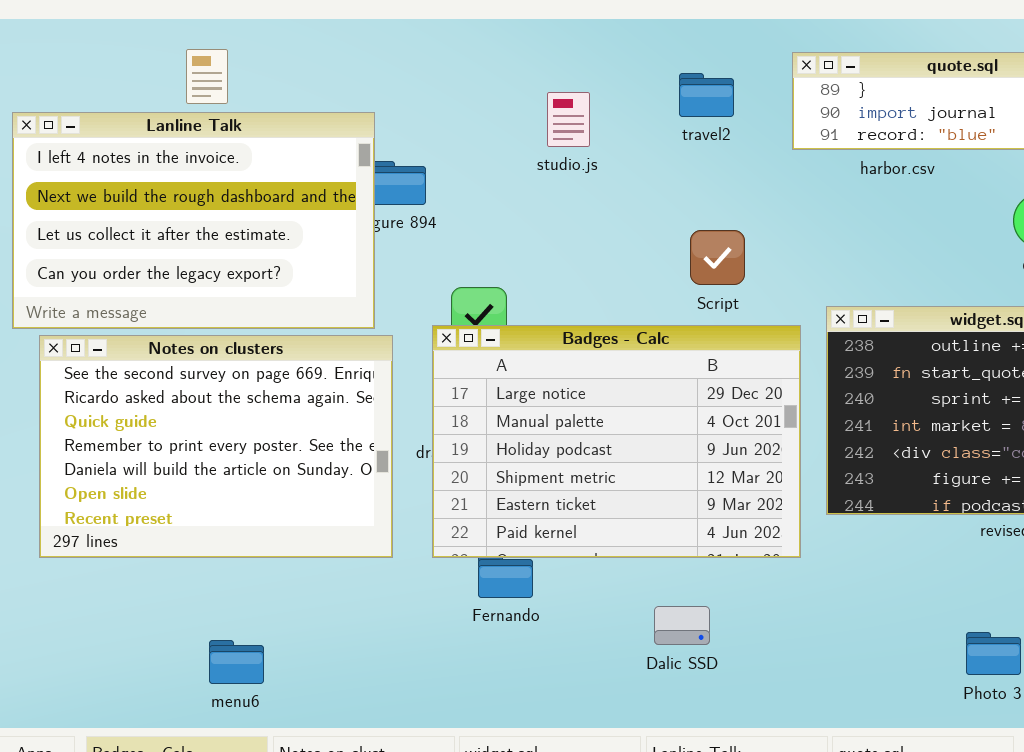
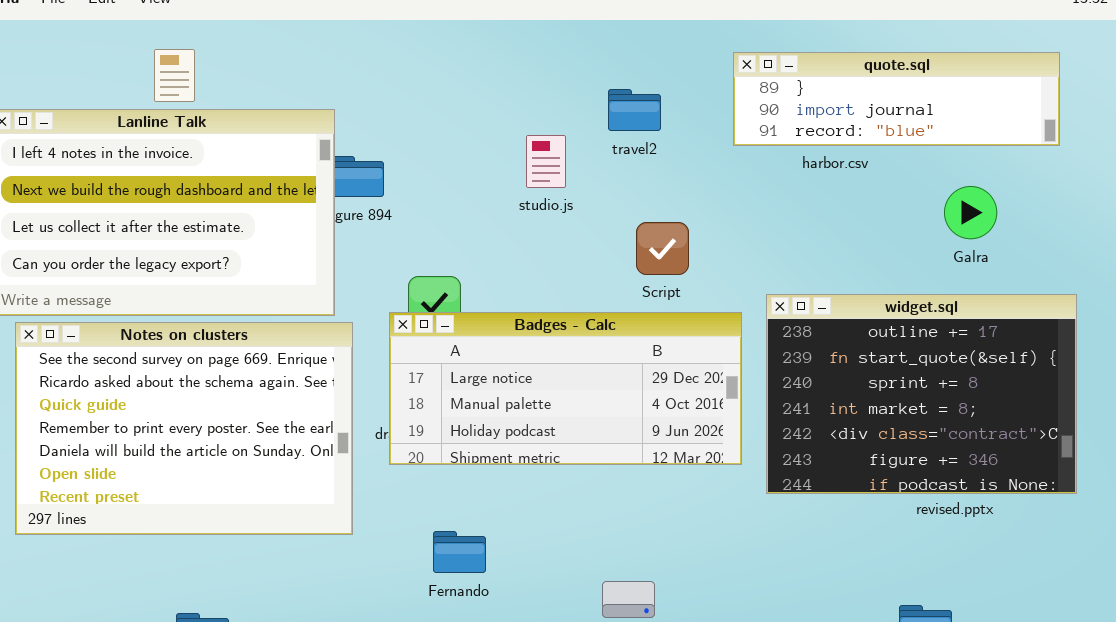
travel2: [679,73,734,117] -> [608,89,661,131], moved
studio.js: [547,92,590,147] -> [526,135,566,188], moved
Badges - Calc: [432,325,801,558] -> [389,312,742,465], resized

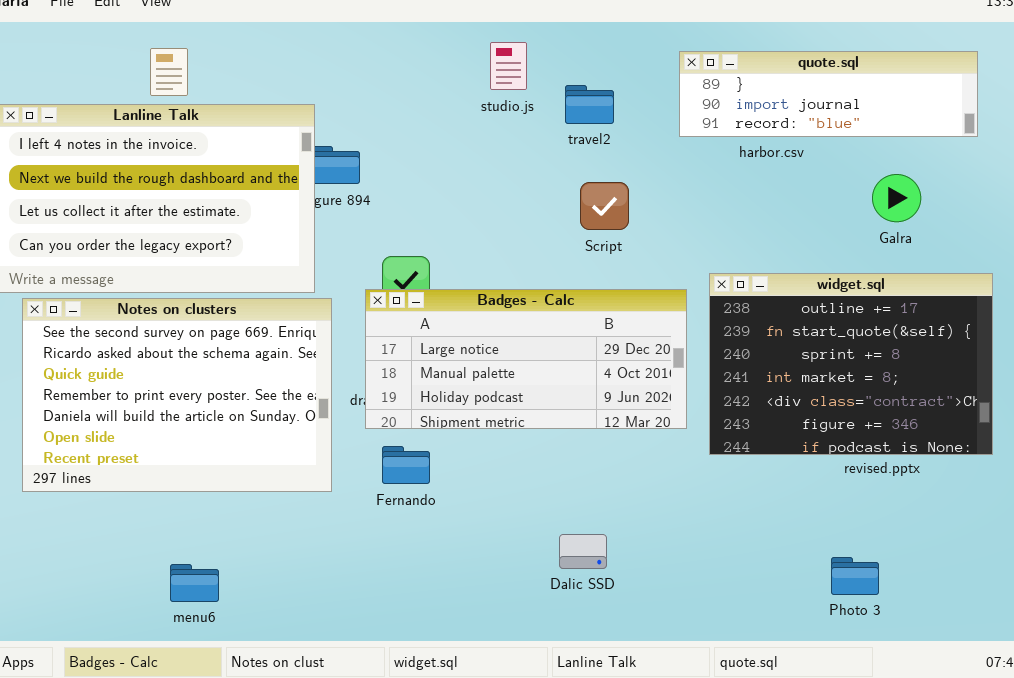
studio.js: [526,135,566,188] -> [490,42,527,90], moved
Script: [636,222,689,275] -> [580,182,629,230], moved
Fernando: [433,531,486,573] -> [382,446,430,484], moved

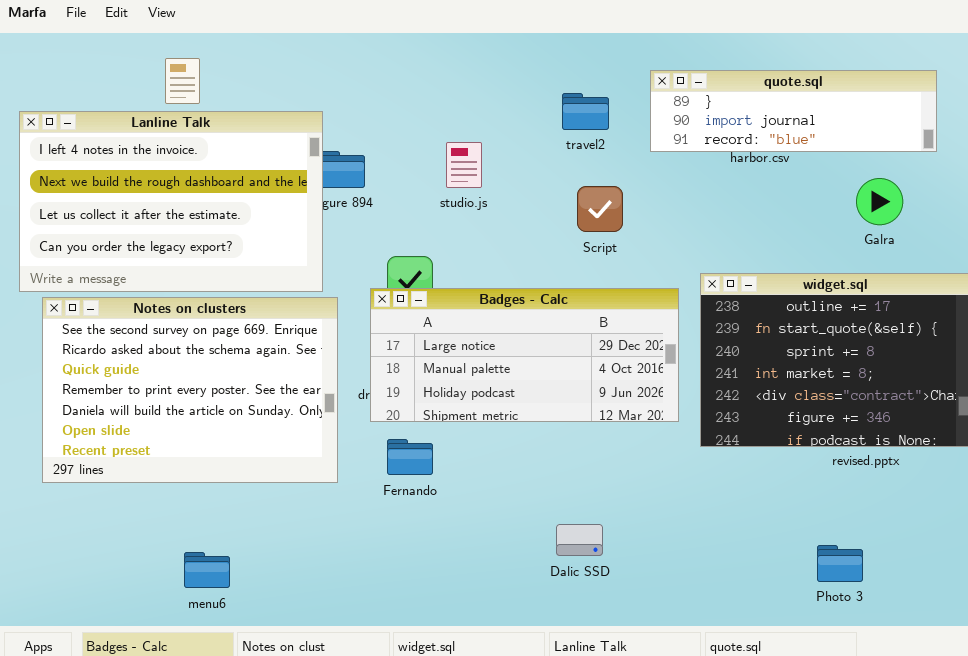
studio.js: [490,42,527,90] -> [446,142,482,188], moved
quote.sql: [679,51,978,137] -> [650,70,937,152], moved

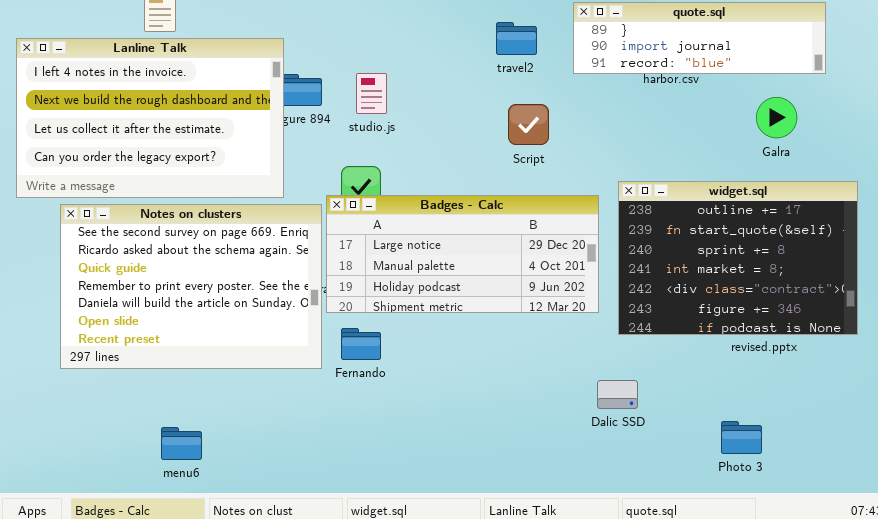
studio.js: [446,142,482,188] -> [356,73,387,114], moved
Notes on clusters: [42,297,338,483] -> [60,204,322,369], moved
Dalic SSD: [556,524,603,556] -> [597,380,638,409], moved

